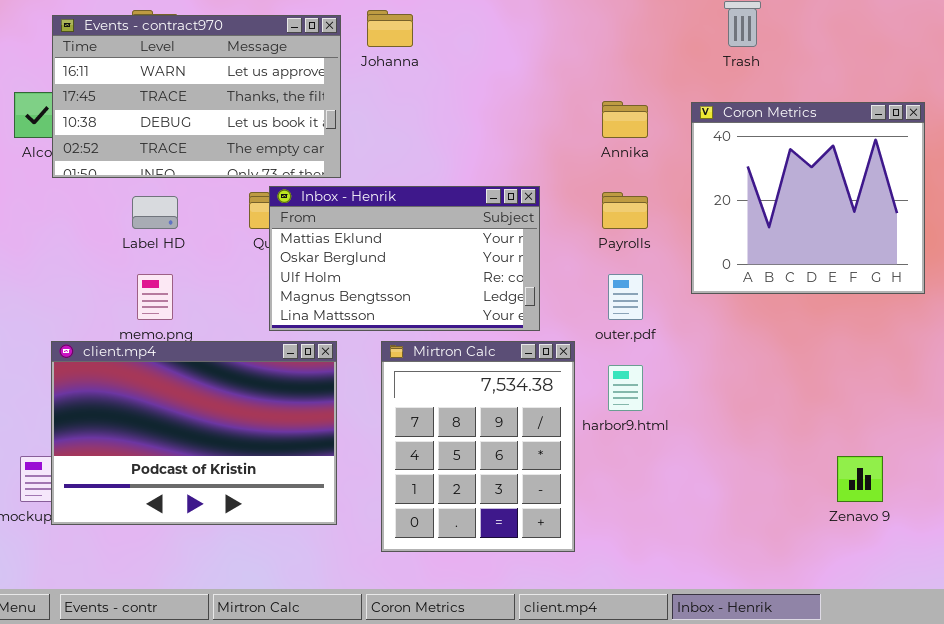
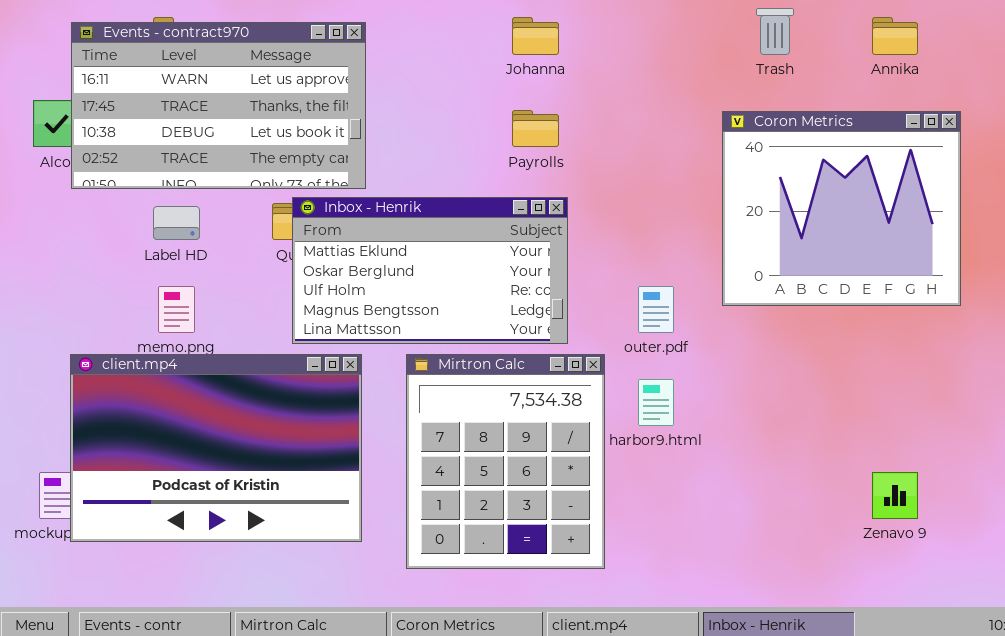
Johanna: [367,10,413,47] -> [512,17,559,55], moved
Annika: [602,101,648,138] -> [872,17,918,55], moved
Payrolls: [602,192,648,229] -> [512,110,559,147], moved

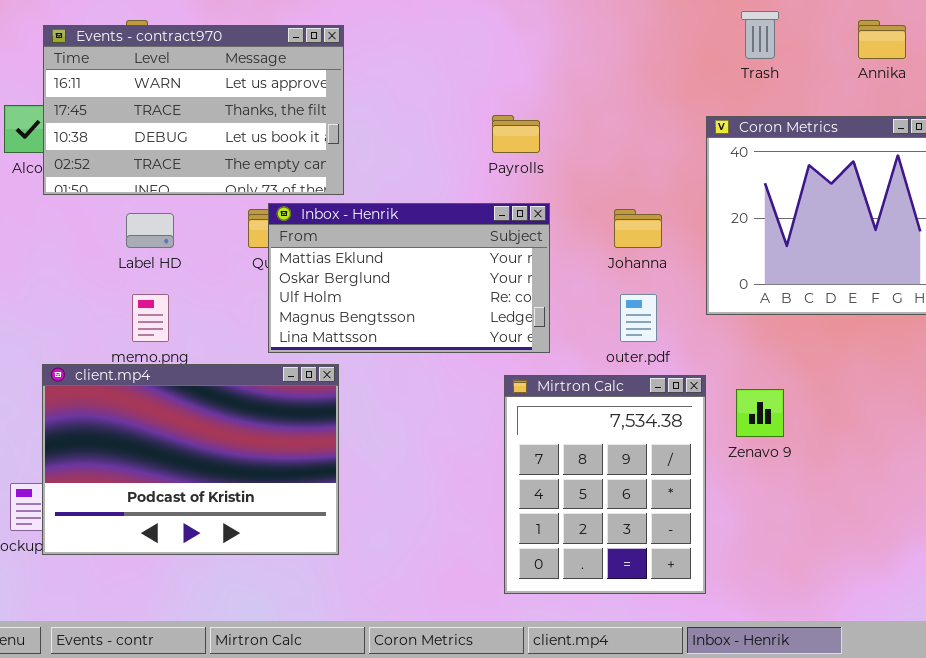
Johanna: [512,17,559,55] -> [614,209,662,248], moved
Mirtron Calc: [406,354,605,569] -> [504,375,706,594], moved
Zenavo 9: [872,472,918,519] -> [736,389,784,437], moved

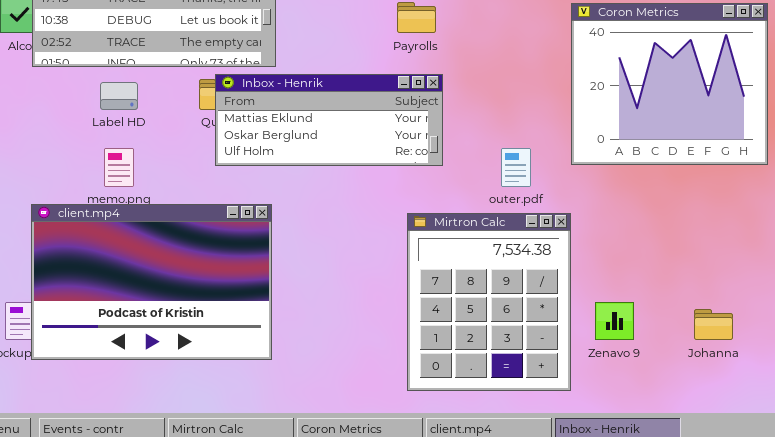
Inbox - Henrik: [268,203,550,353] -> [215,74,443,166], resized
Johanna: [614,209,662,248] -> [694,309,733,340], moved
Zenavo 9: [736,389,784,437] -> [595,302,634,340], moved

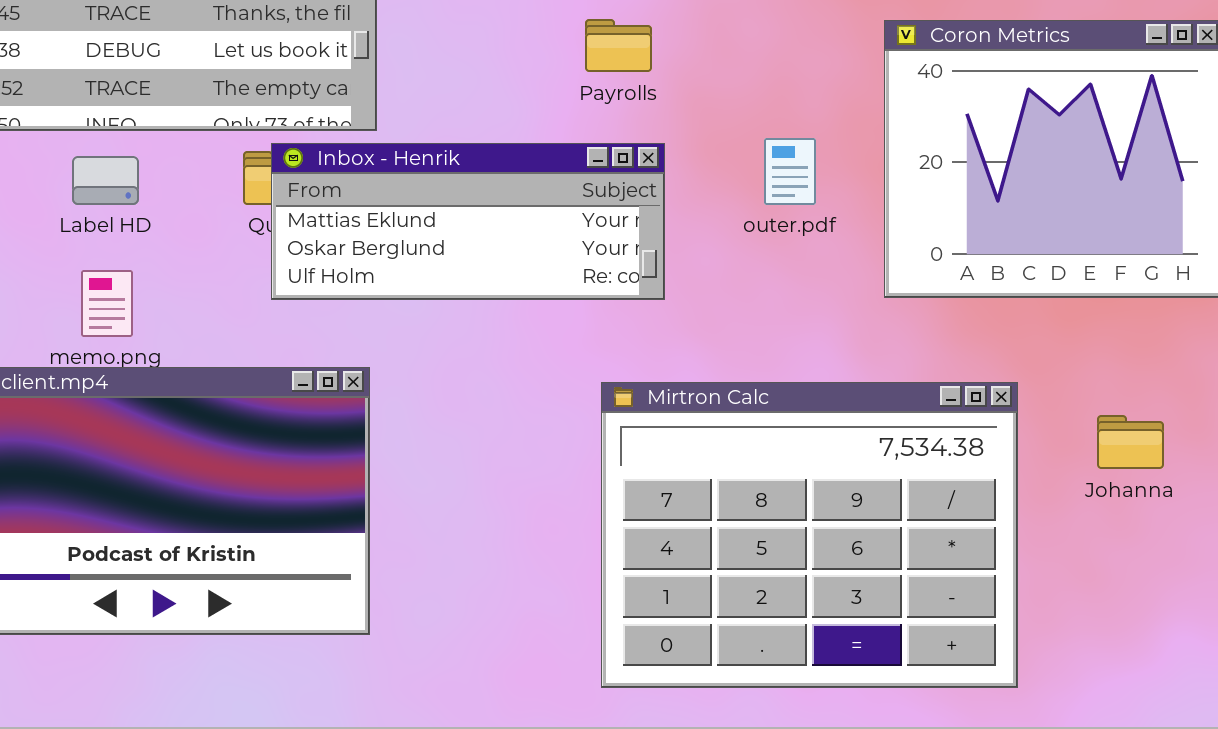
outer.pdf: [501,148,531,187] -> [764,138,816,205], moved
Mirtron Calc: [407,213,571,391] -> [601,382,1018,688], resized
Johanna: [694,309,733,340] -> [1097,415,1164,469], moved

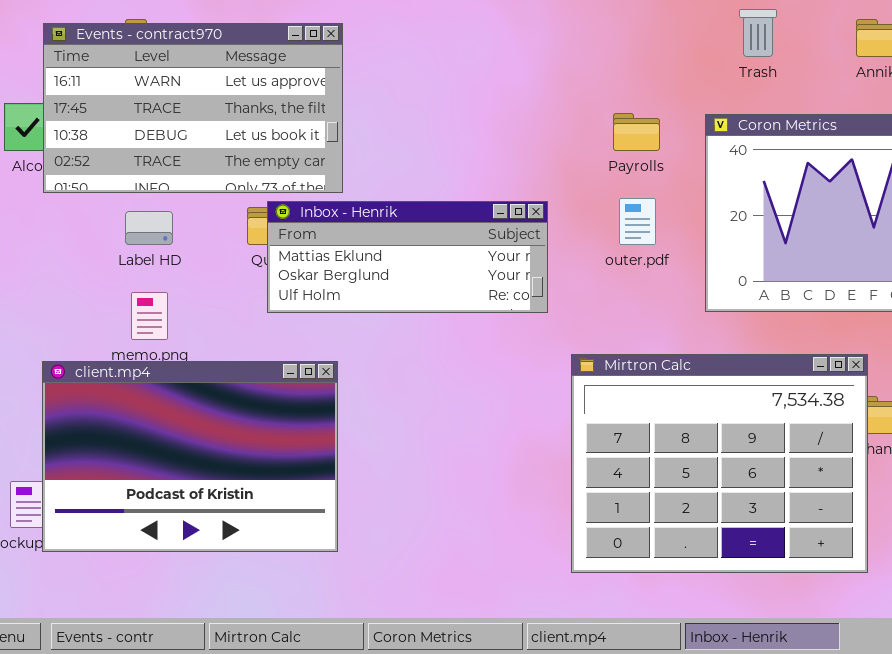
Payrolls: [585,19,652,72] -> [613,113,660,151], moved
Mirtron Calc: [601,382,1018,688] -> [571,354,868,573], moved

